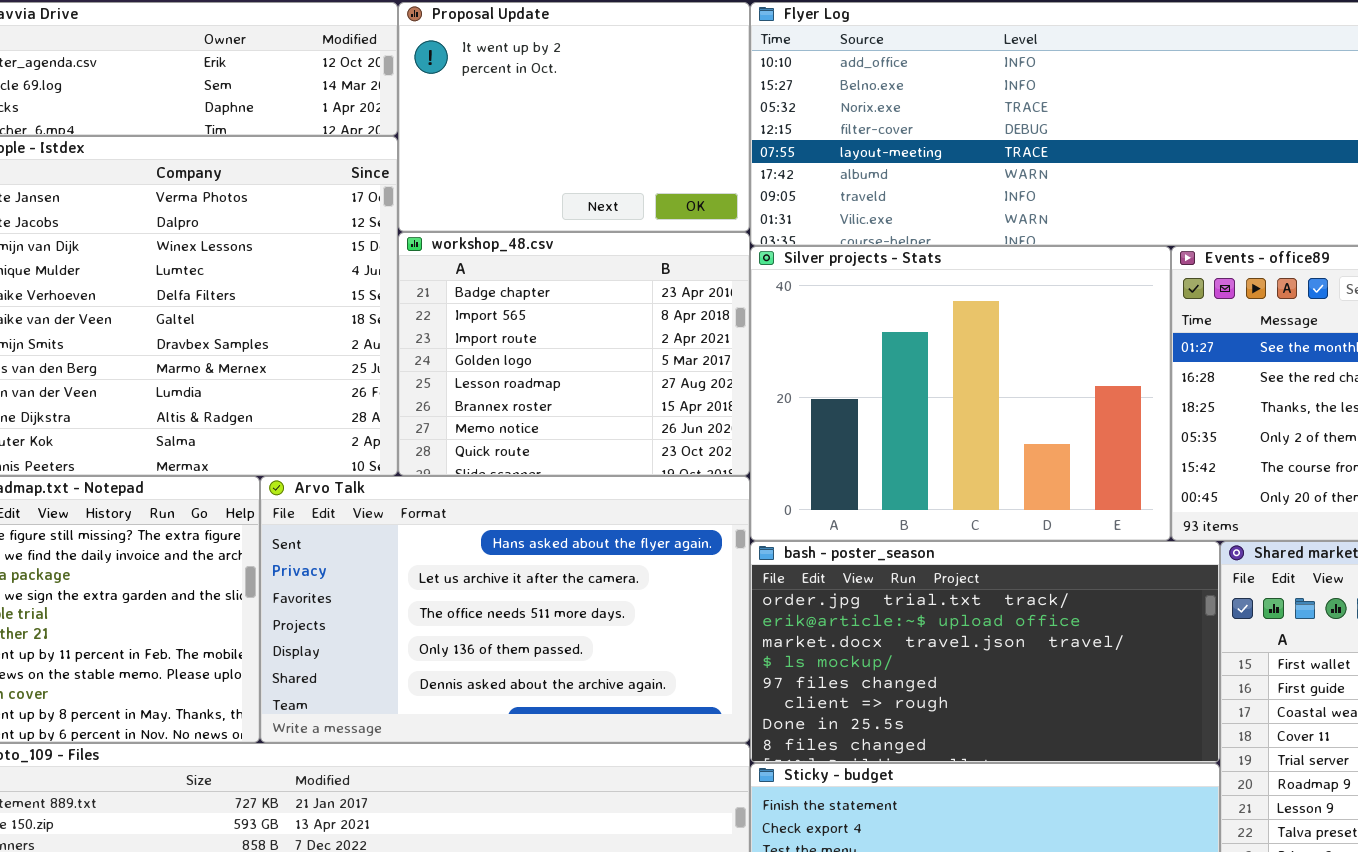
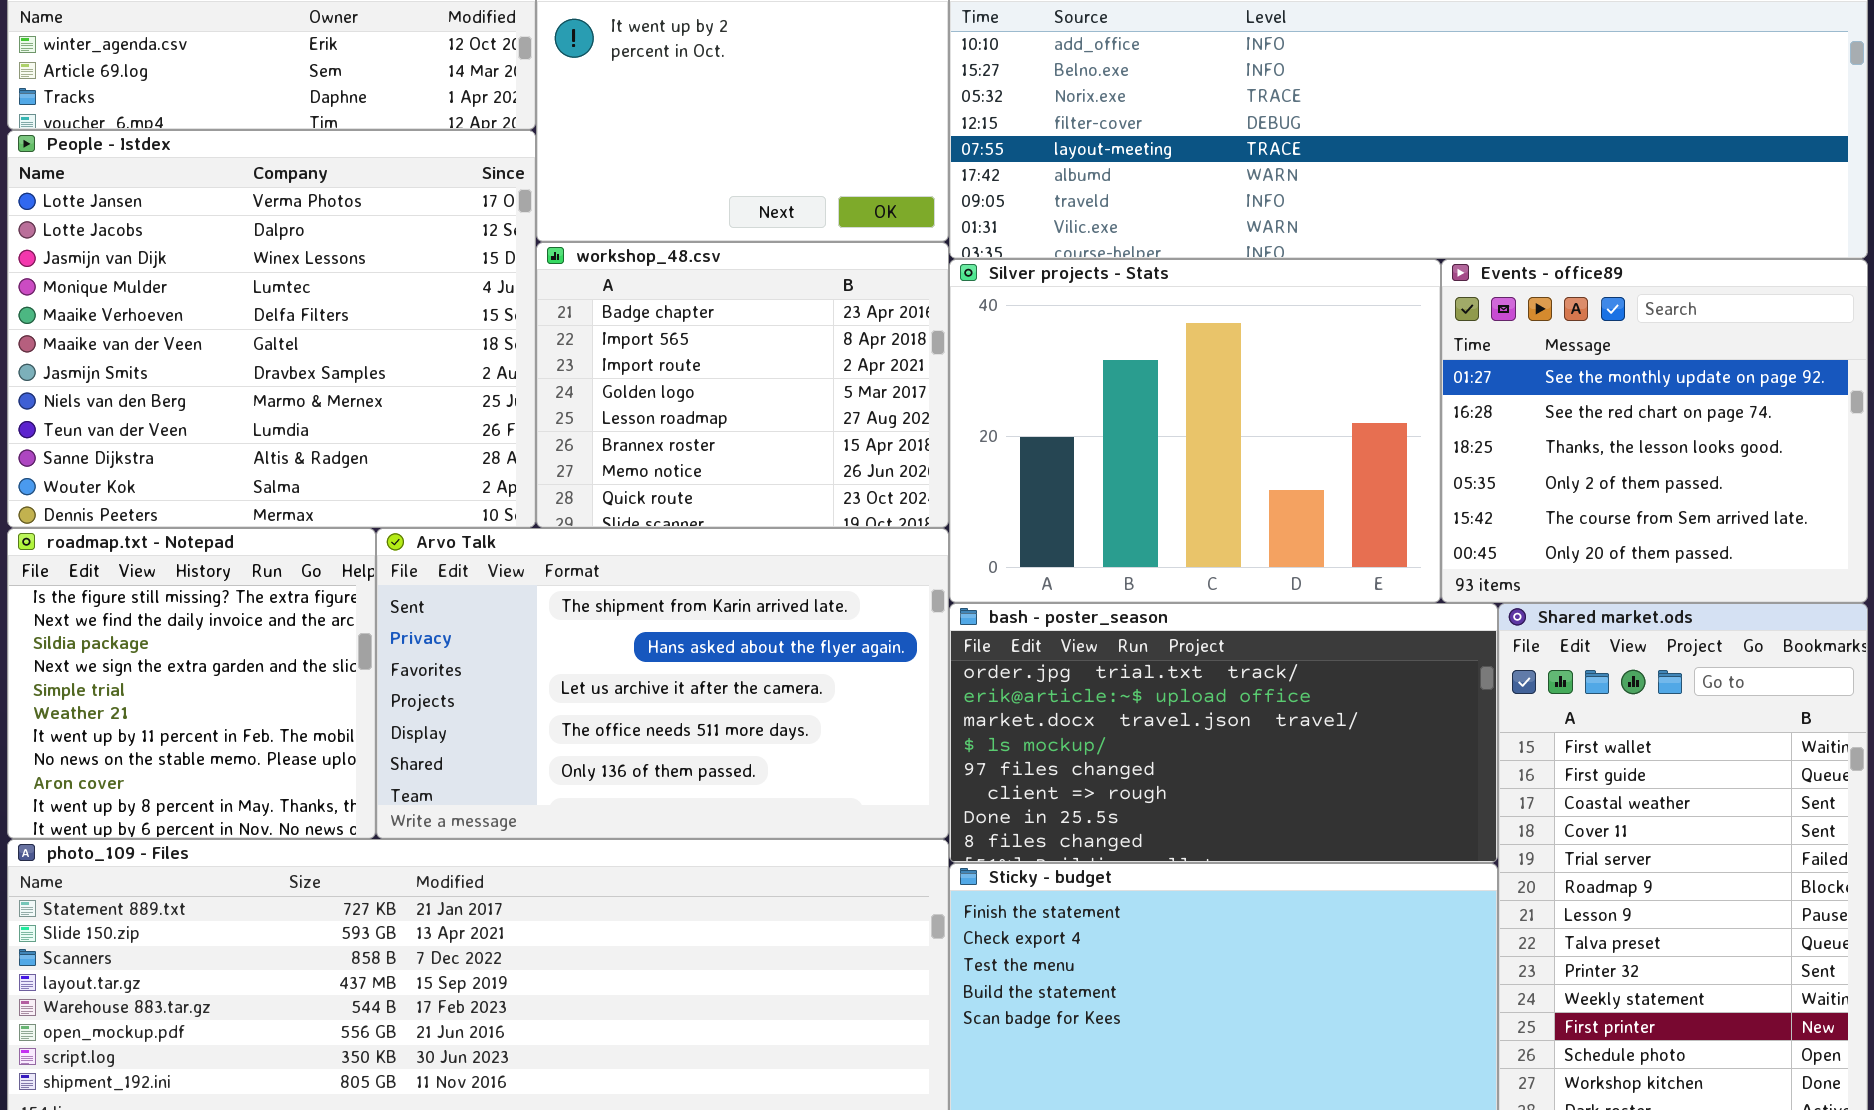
Arvo Talk: [260,476,750,743] -> [376,528,949,839], scrolled up 1 row

